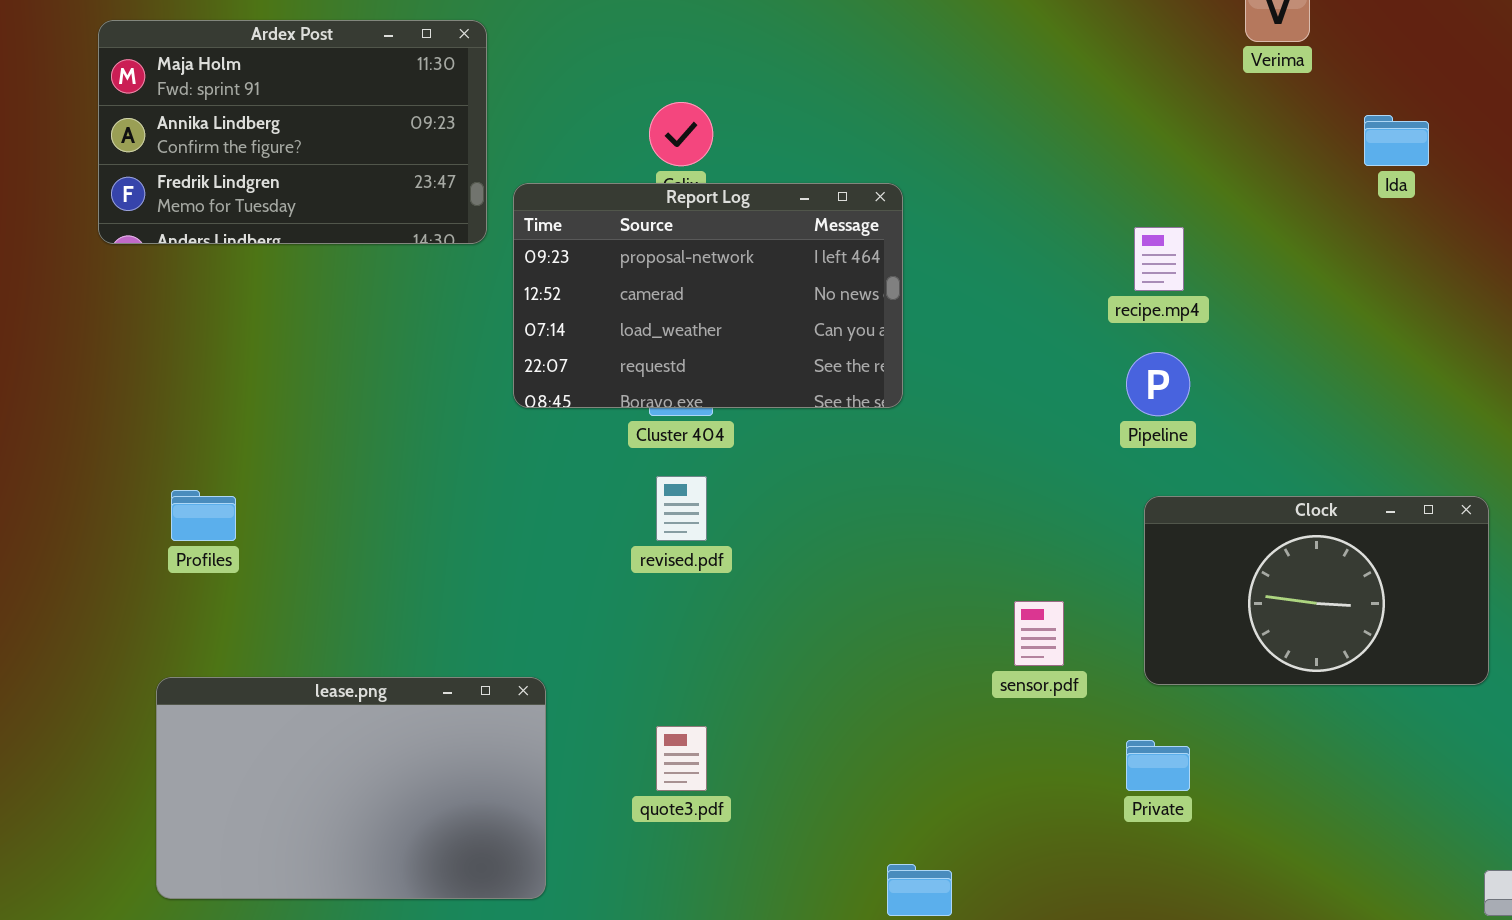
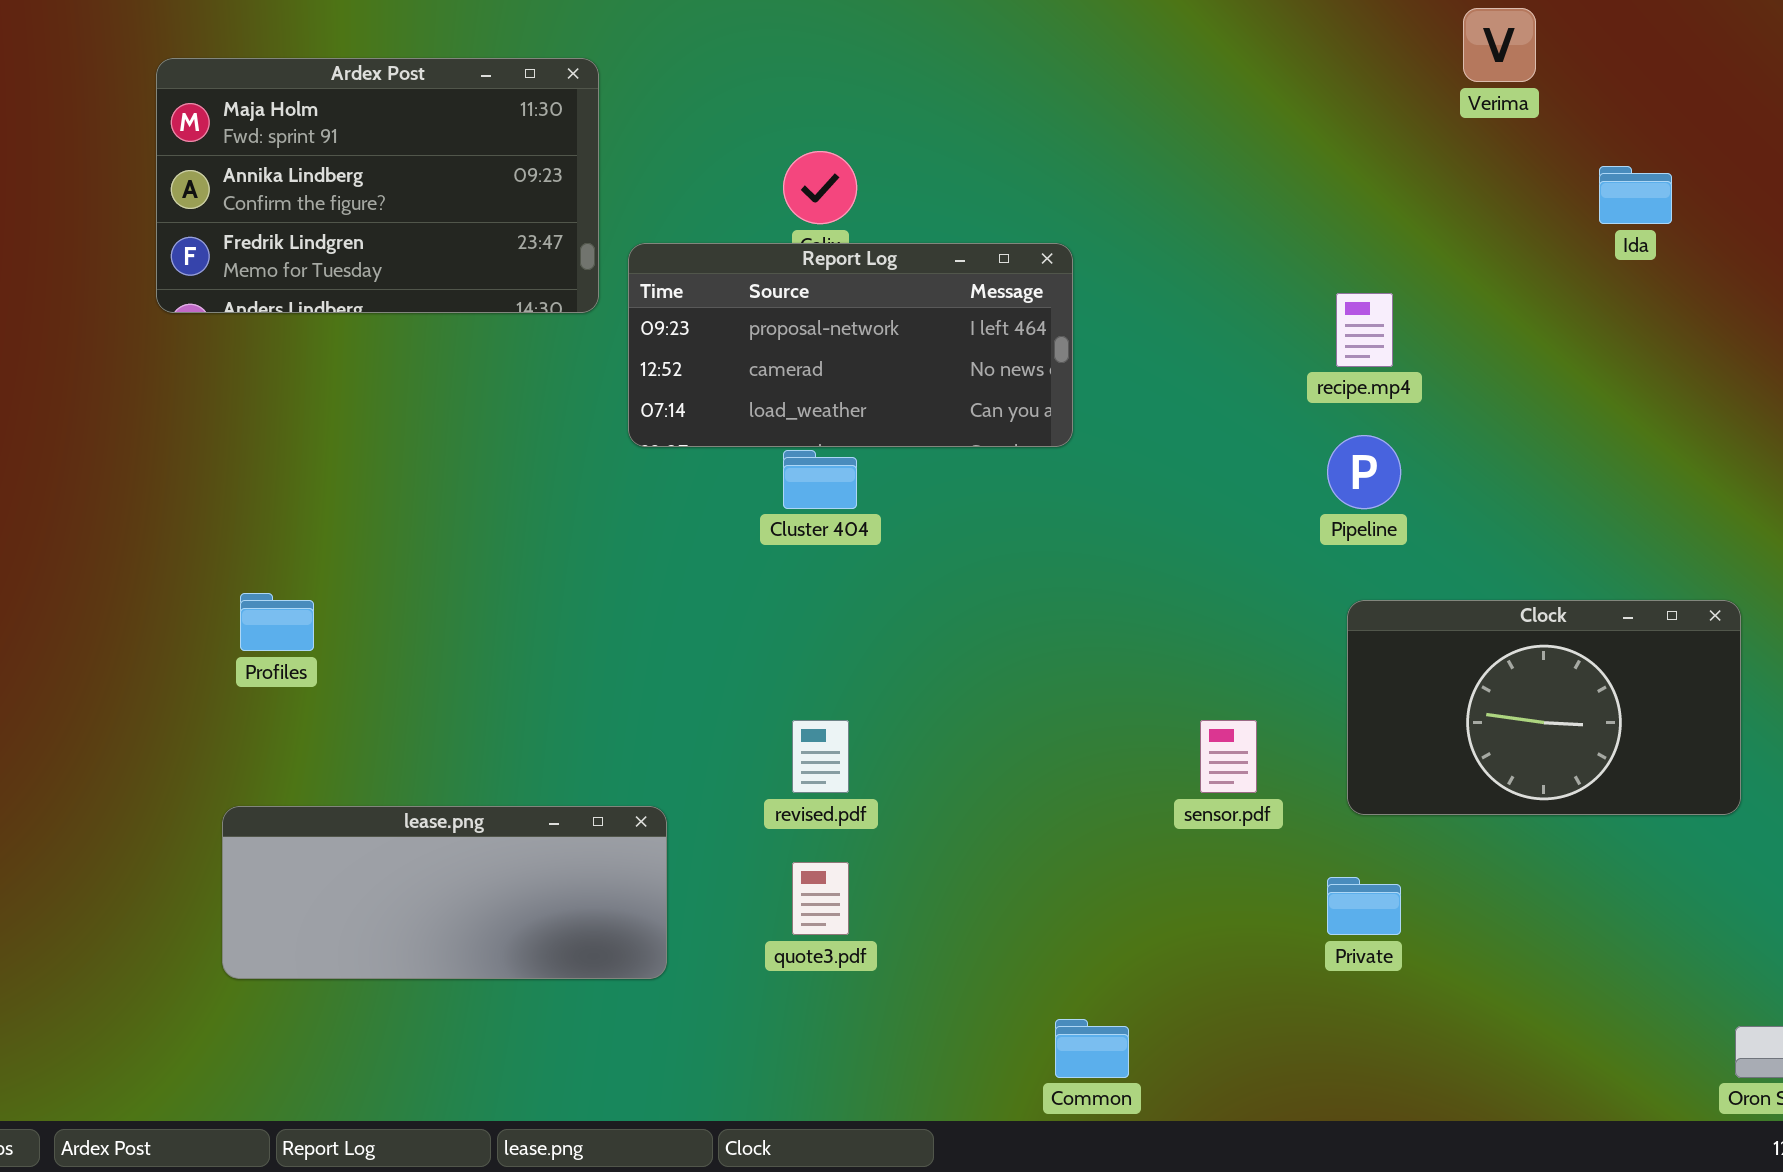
Report Log: [513,183,903,408] -> [628,243,1073,447], resized
revised.pdf: [656,476,707,541] -> [792,720,849,793], moved
lease.png: [156,677,546,899] -> [222,806,667,979], resized

